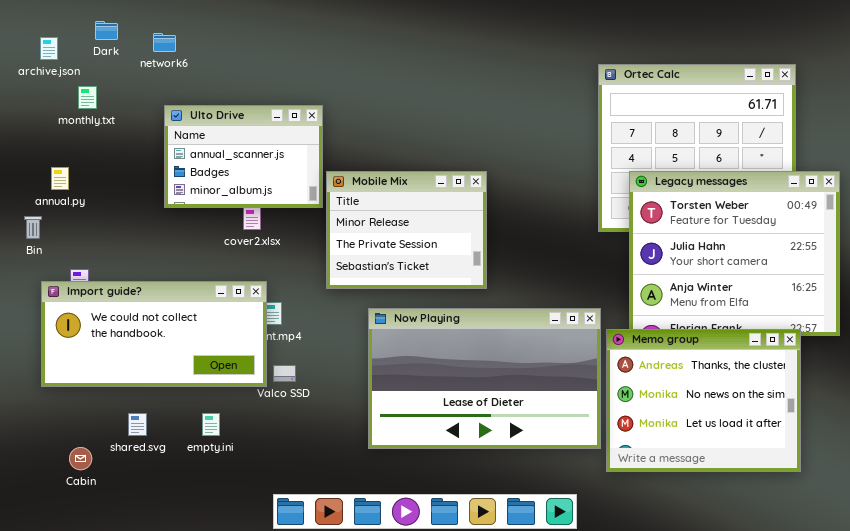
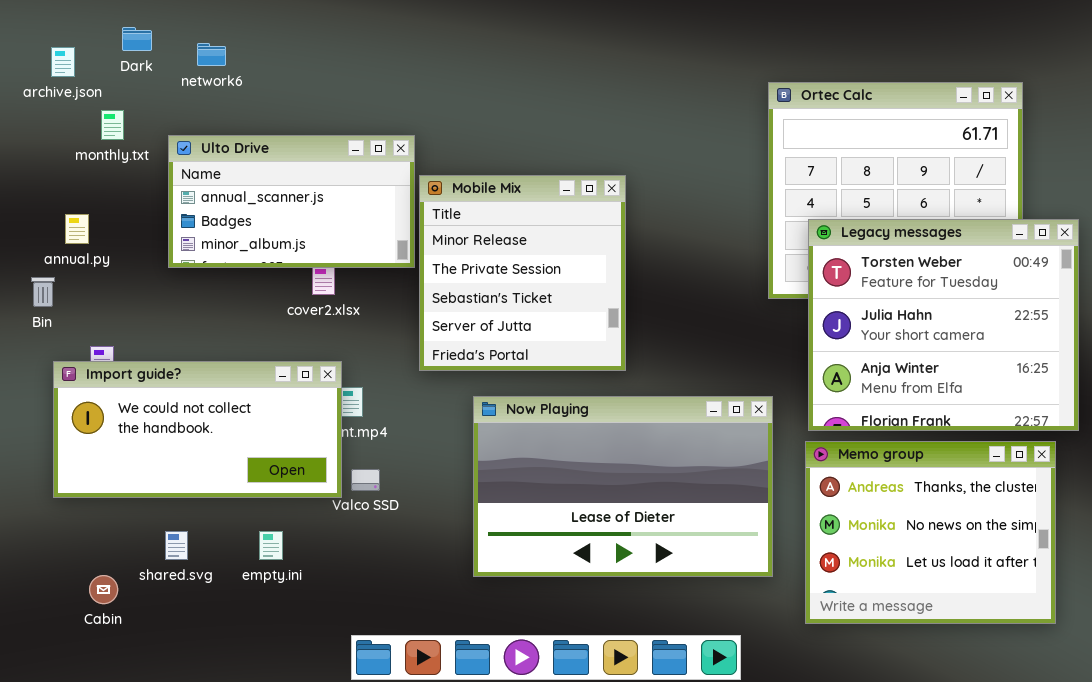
Ulto Drive: [164,105,323,208] -> [168,135,415,268], resized
Mobile Mix: [326,171,487,289] -> [419,175,626,371], resized
Memo group: [606,329,801,472] -> [805,441,1056,624], moved

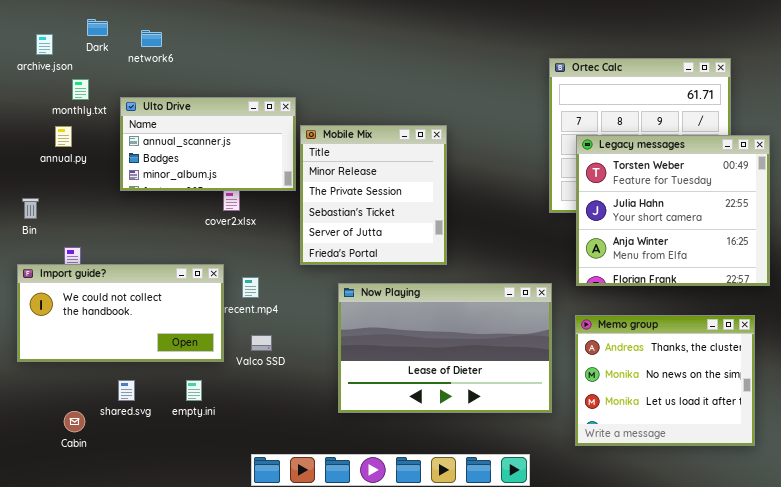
annual.py: [65,214,89,244] -> [55,126,72,147], moved
Legacy messages: [808,219,1079,431] -> [576,135,770,286], moved
Import guide?: [53,361,342,498] -> [17,264,224,362], moved

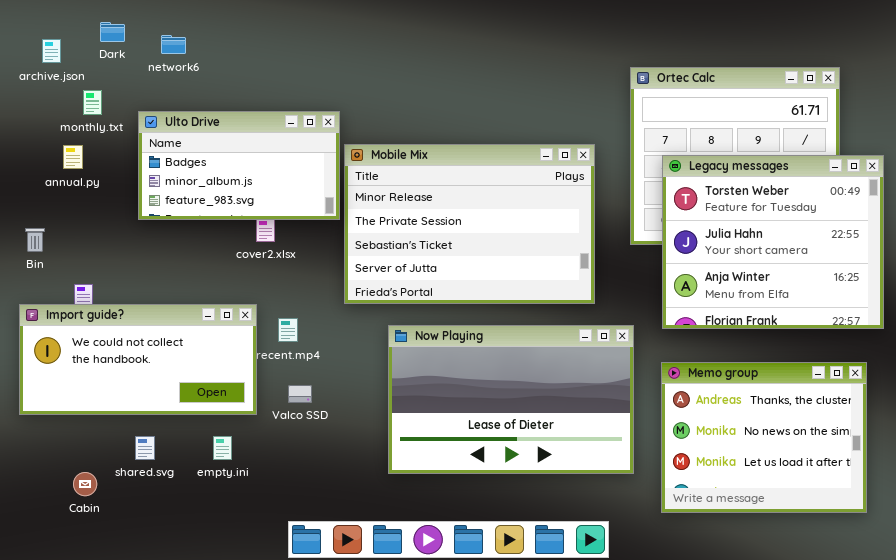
Ulto Drive: [120,97,296,191] -> [138,111,340,220], scrolled down 1 row
Mobile Mix: [300,125,447,265] -> [344,144,595,304], resized

